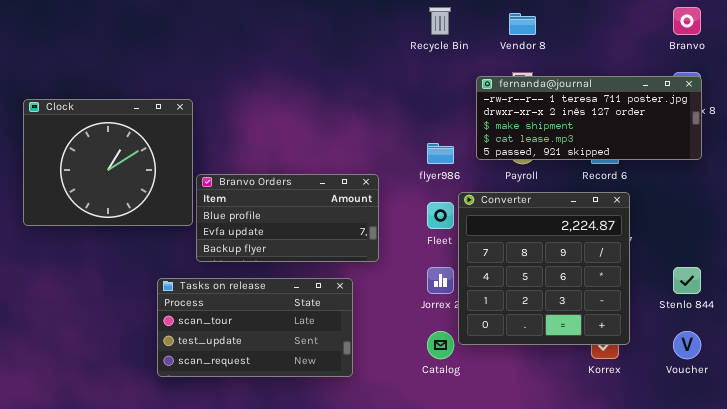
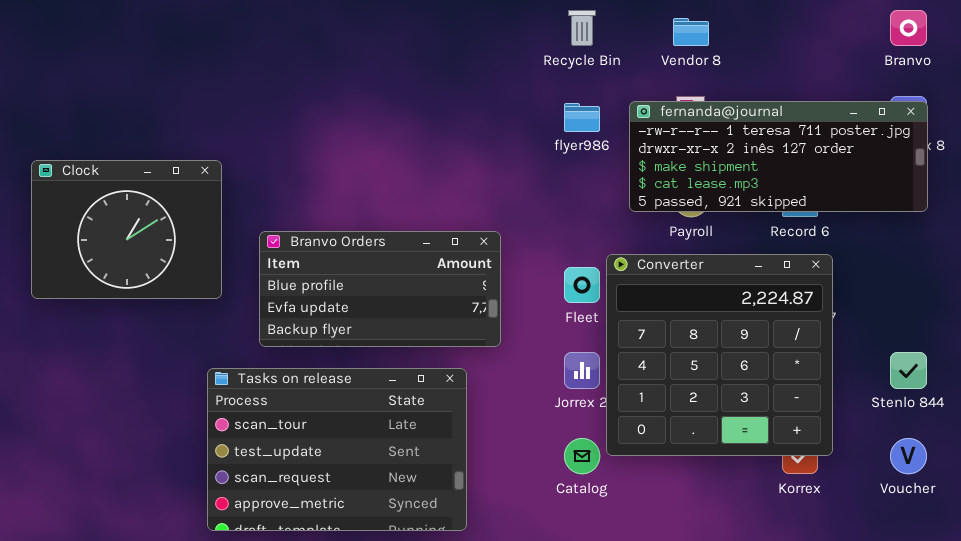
Clock: [23,99,193,226] -> [31,160,222,299], resized
flyer986: [427,143,454,164] -> [564,103,600,132], moved
Tasks on release: [157,278,353,377] -> [207,368,467,531], resized

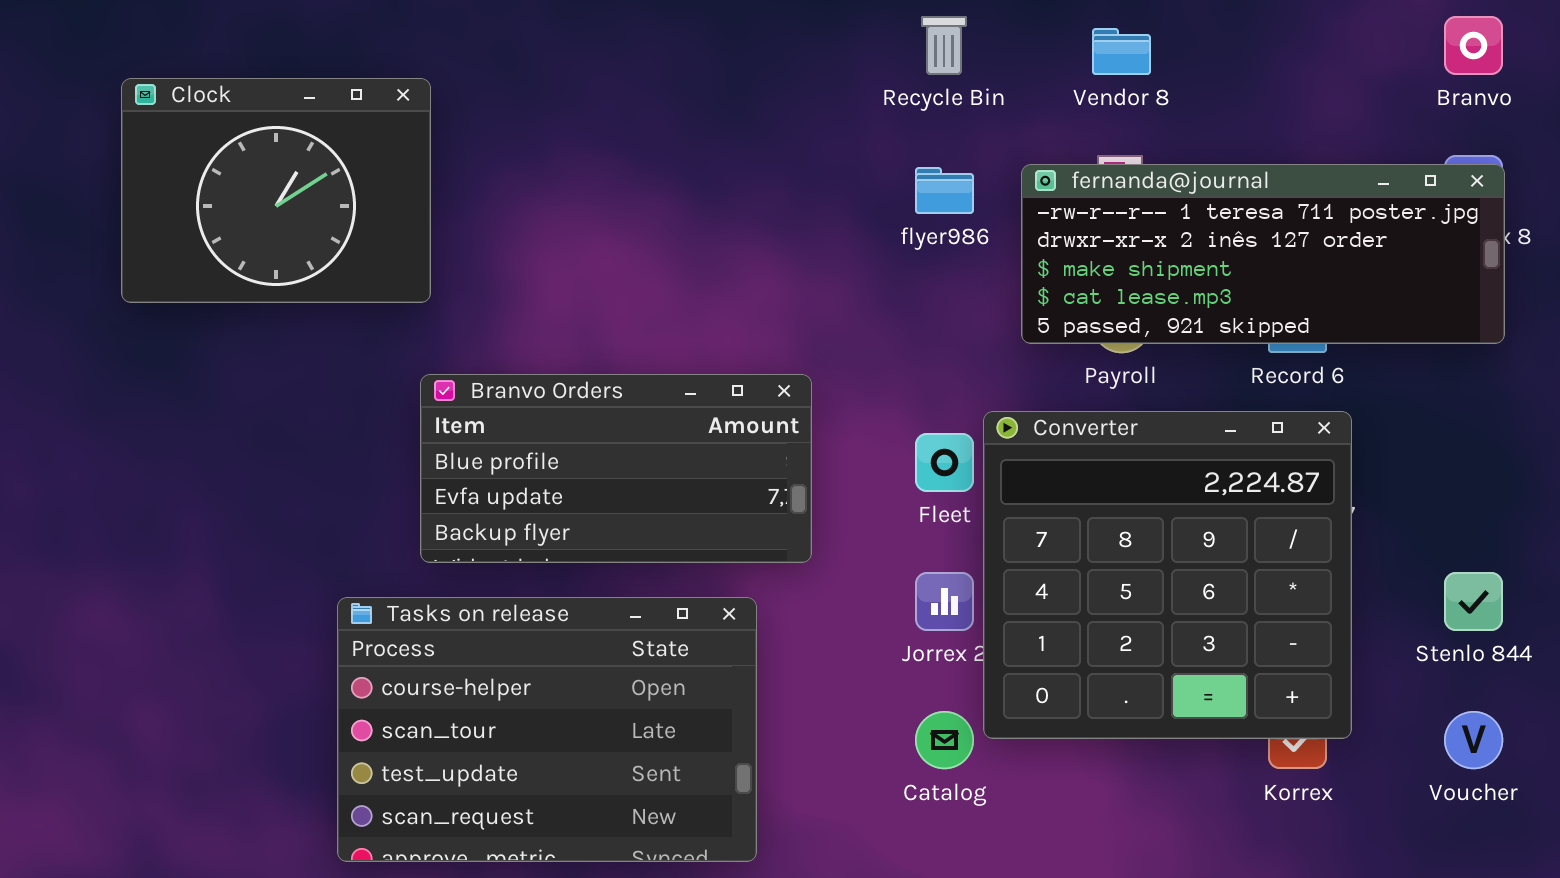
Clock: [31,160,222,299] -> [121,78,431,303], moved
Tasks on release: [207,368,467,531] -> [337,597,757,862], scrolled up 1 row

